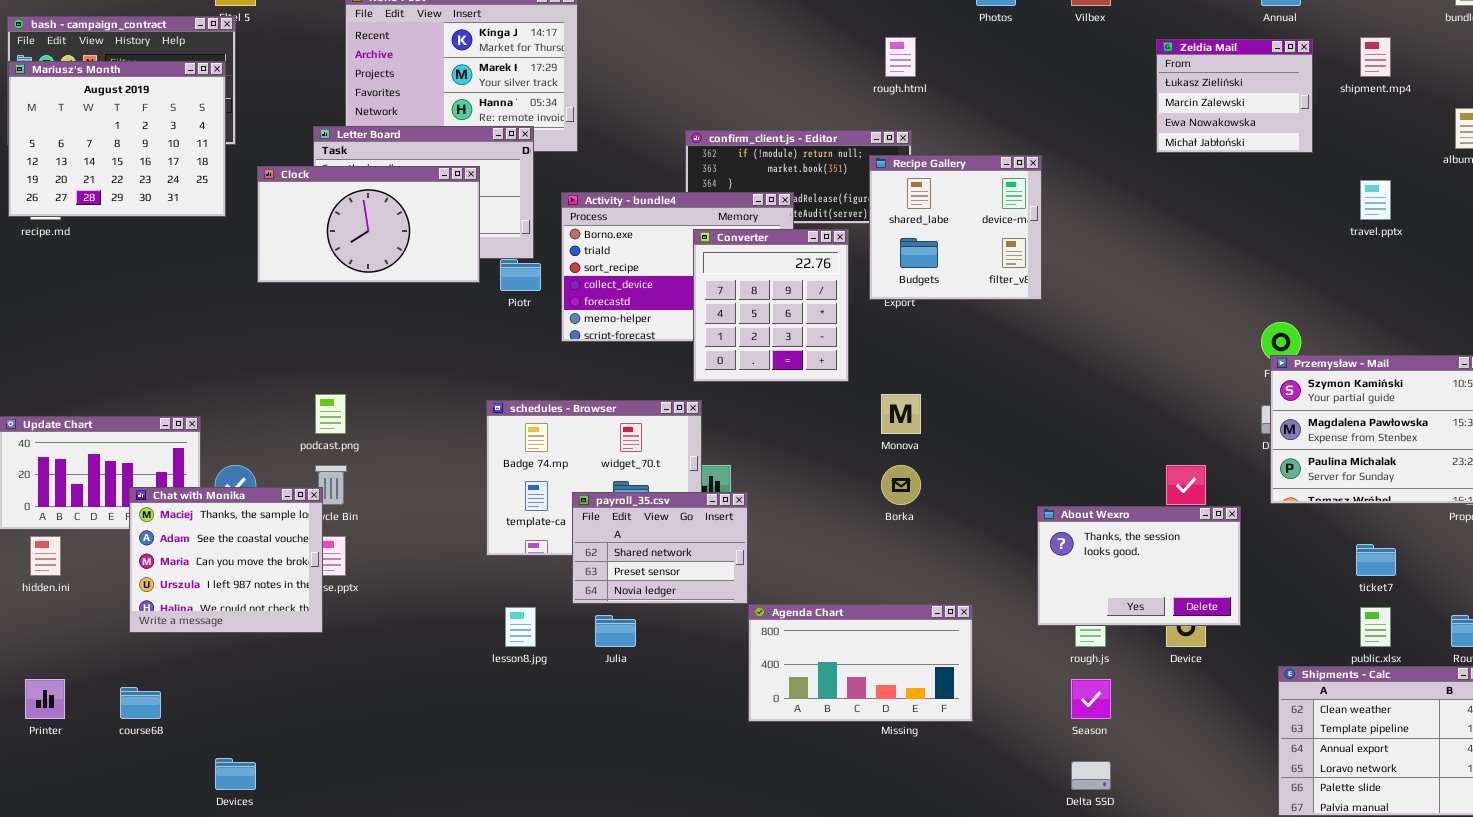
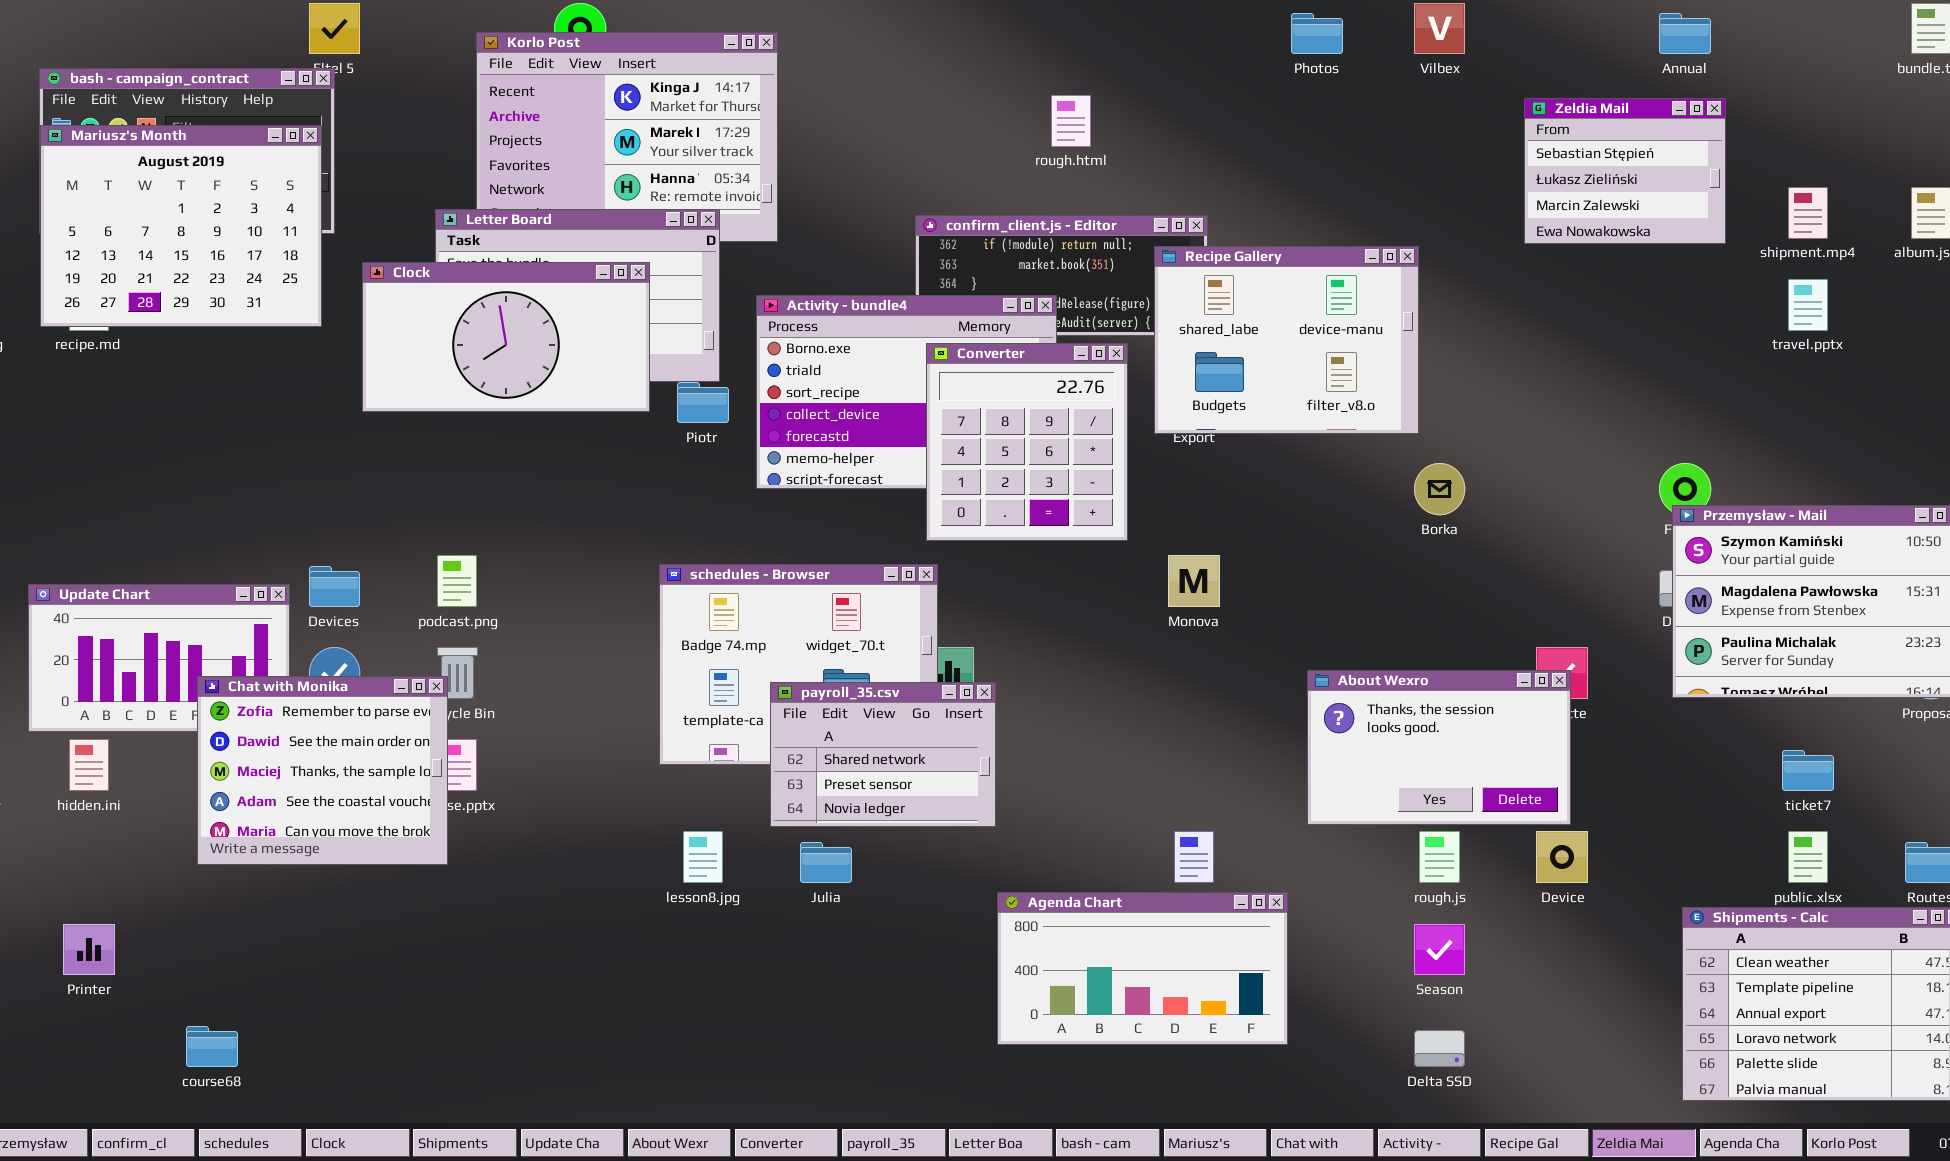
rough.html: [885,37,916,77] -> [1051,95,1091,147], moved
shipment.mp4: [1360,37,1391,77] -> [1788,187,1828,239], moved
Zeldia Mail: [1156,39,1313,153] -> [1524,98,1726,244], scrolled up 1 row
Recipe Gallery: [869,155,1042,300] -> [1154,246,1419,434], resized
Borka: [881,465,921,505] -> [1414,463,1465,515], moved
Chat with Monika: [129,487,323,633] -> [197,676,448,865], scrolled up 2 rows
About Wexro: [1037,506,1241,626] -> [1307,670,1571,825], moved
Agenda Chart: [748,604,973,722] -> [997,892,1288,1045], moved
course68: [120,687,161,719] -> [186,1026,238,1067], moved
Devices: [215,758,256,790] -> [309,566,360,607], moved

